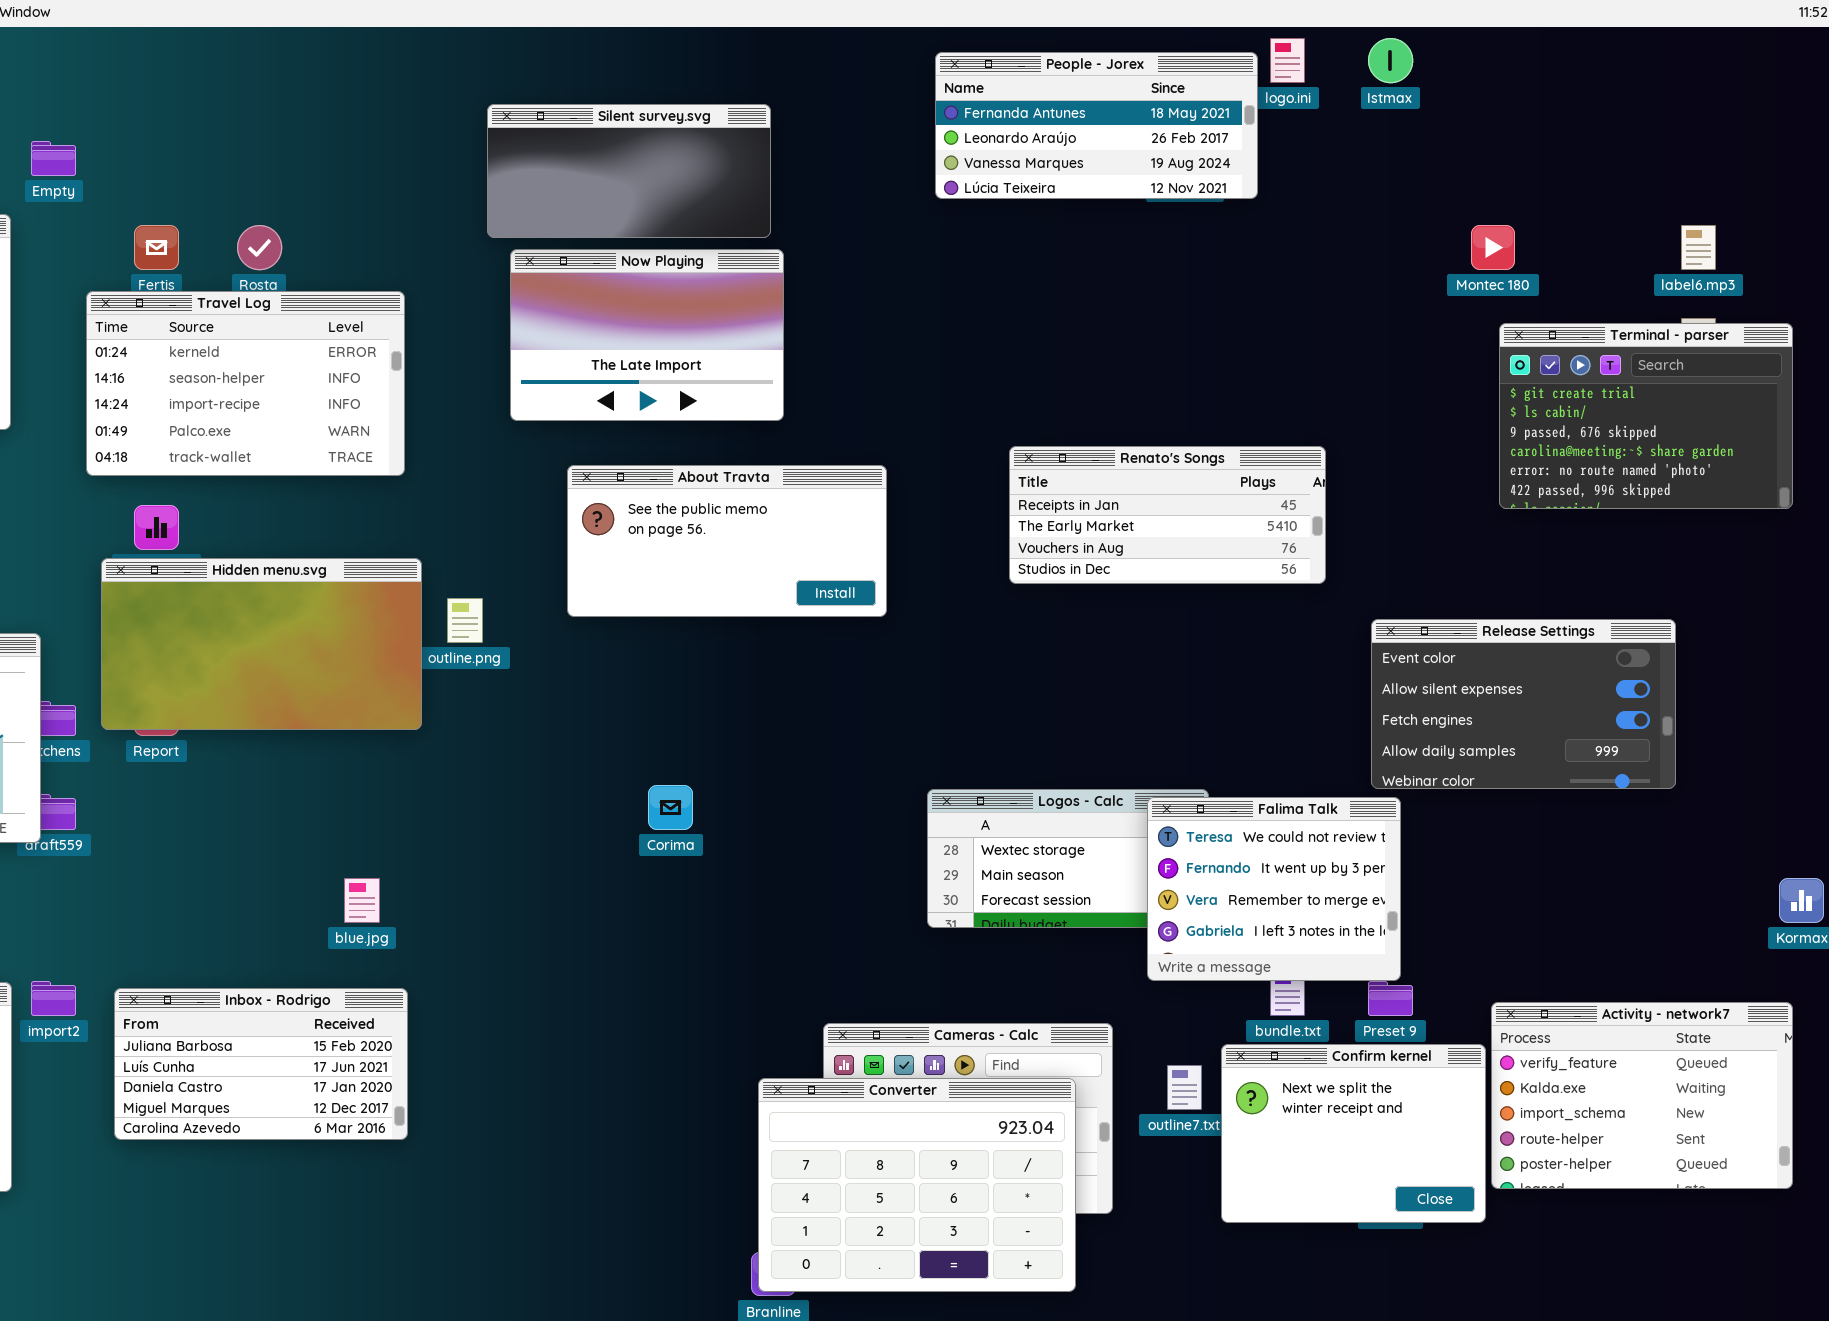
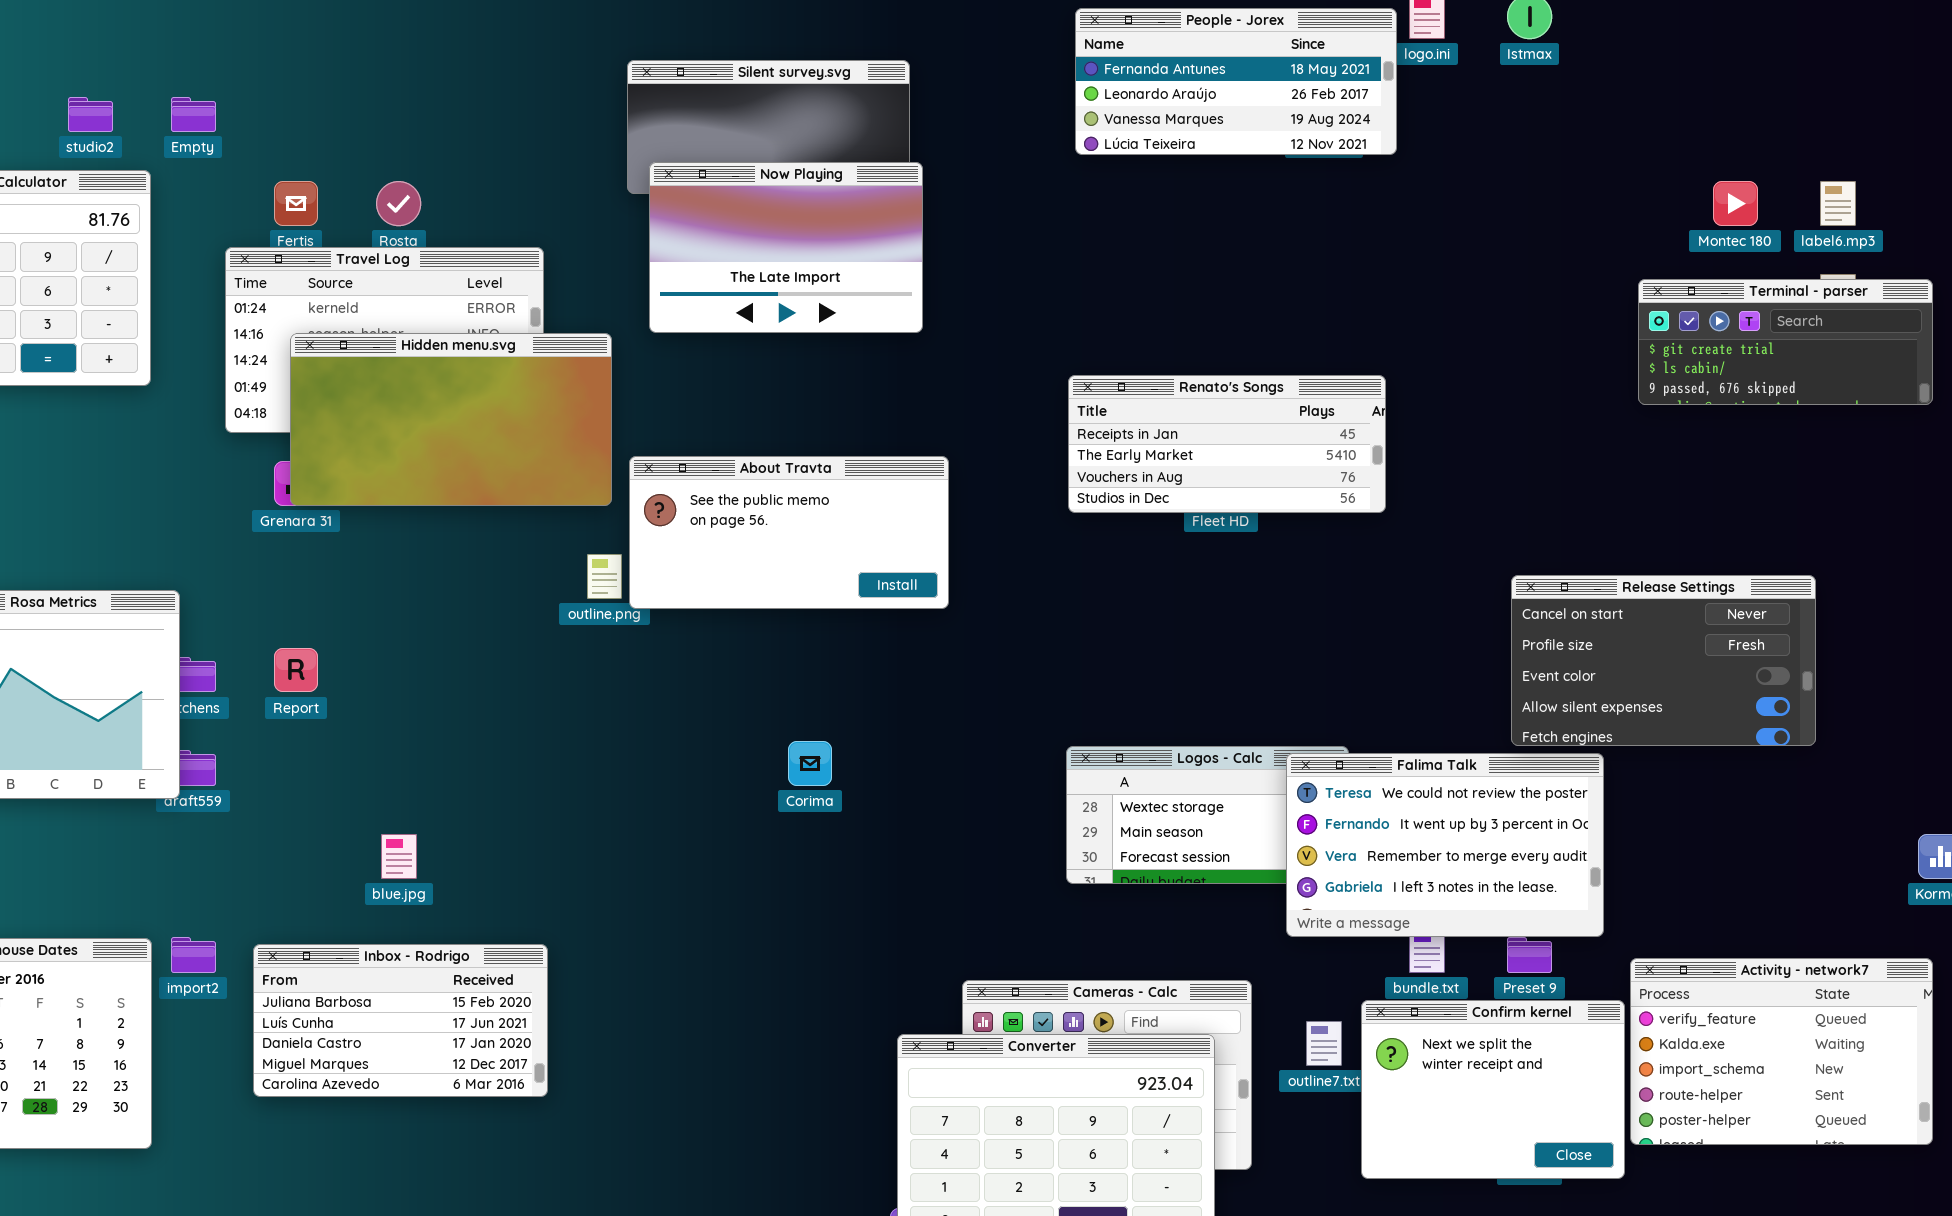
Montec 180: [1471,225,1515,270] -> [1713,181,1758,226], moved
Now Playing: [510,249,784,421] -> [649,162,923,333], moved
Terminal - parser: [1499,323,1793,509] -> [1638,279,1933,405], resized
Renato's Songs: [1009,446,1326,584] -> [1068,375,1386,513], moved
About Travta: [567,465,887,617] -> [629,456,949,609], moved
Hidden menu.svg: [101,558,422,730] -> [290,333,612,506], moved
Release Settings: [1371,619,1676,789] -> [1511,575,1816,746], scrolled up 2 rows
Falima Talk: [1147,797,1401,981] -> [1286,753,1604,937], resized
blue.jpg: [344,878,380,923] -> [381,834,417,879], moved

